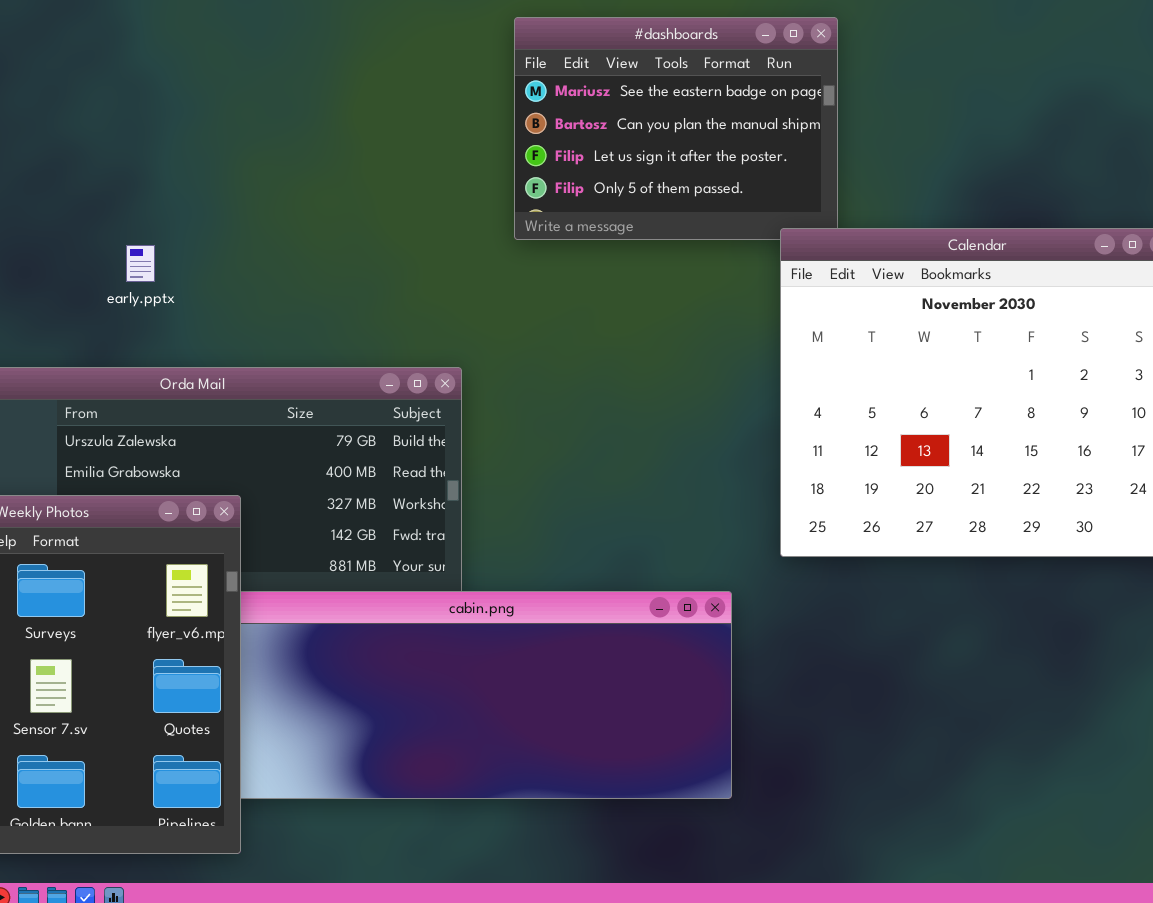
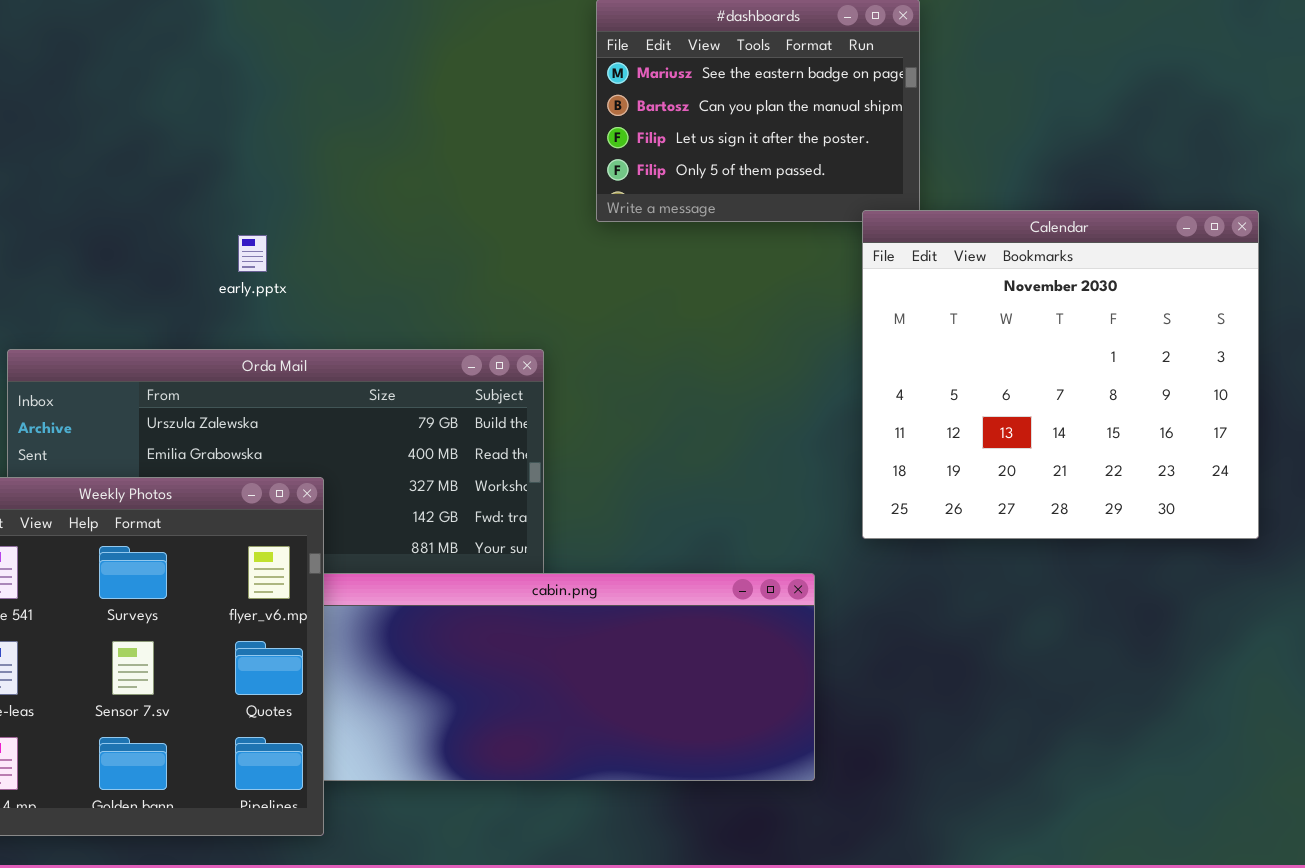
early.pptx: [126,245,155,282] -> [238,235,267,272], moved

